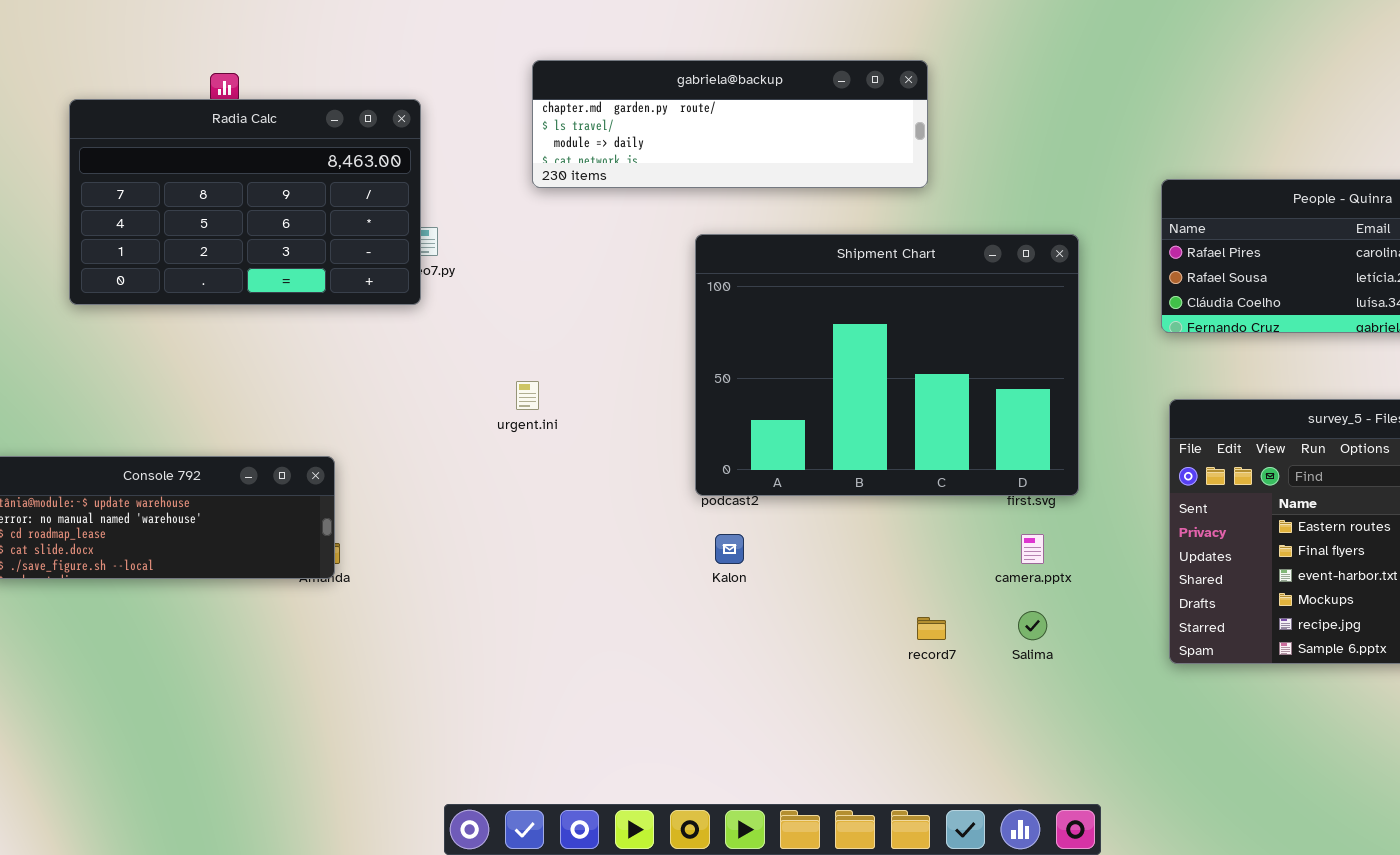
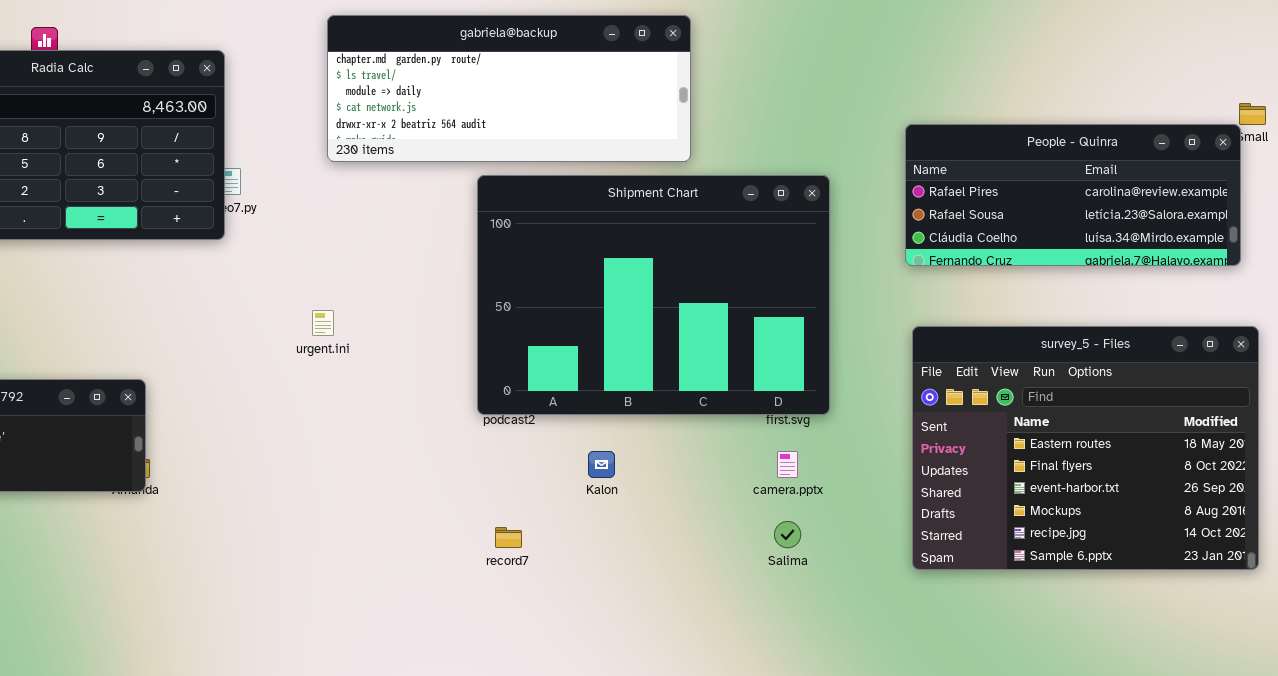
gabriela@backup: [532,60,928,188] -> [327,15,691,162], resized
Kalon: [715,534,744,564] -> [588,451,615,478], moved
record7: [917,617,946,640] -> [495,527,522,548], moved

